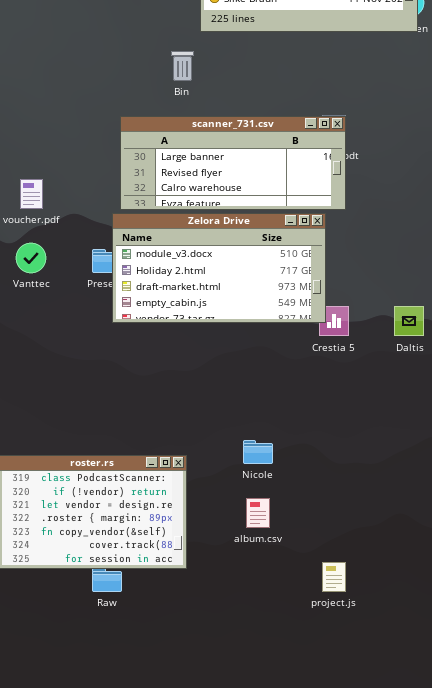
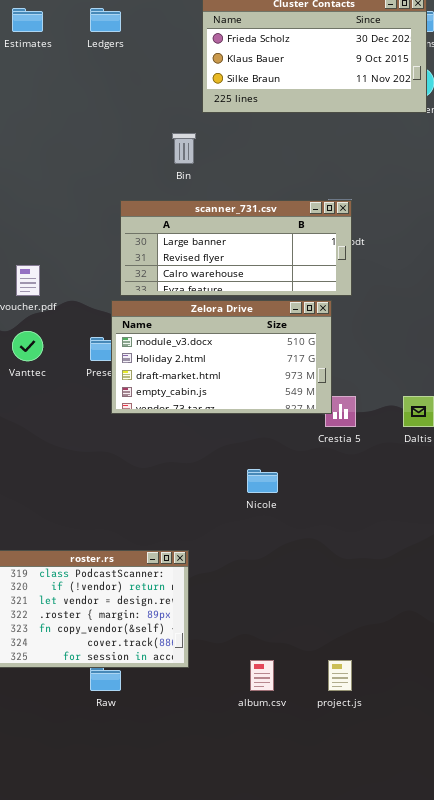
Nicole: [243,440,273,464] -> [247,469,278,493], moved
album.csv: [246,498,270,528] -> [250,660,274,691], moved

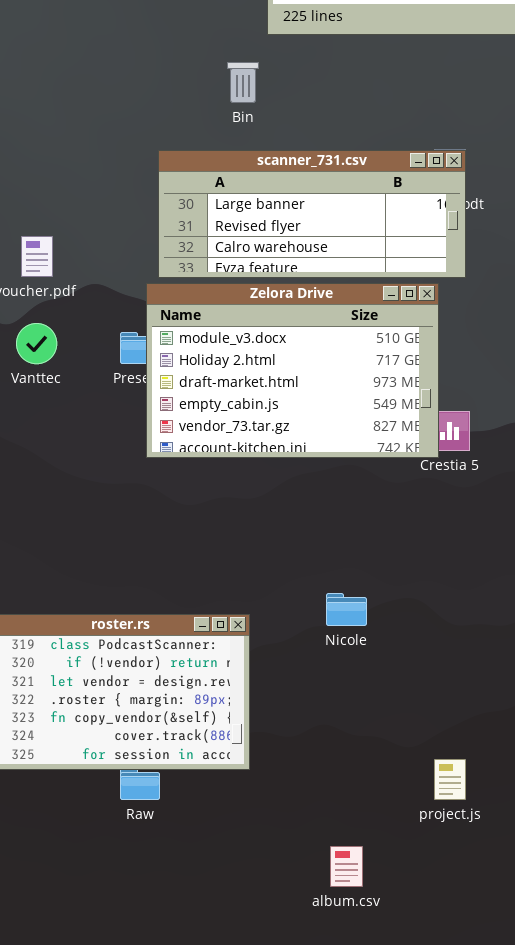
Zelora Drive: [111,300,332,414] -> [146,283,439,458], resized
Nicole: [247,469,278,493] -> [326,593,367,626], moved
album.csv: [250,660,274,691] -> [330,846,363,887], moved

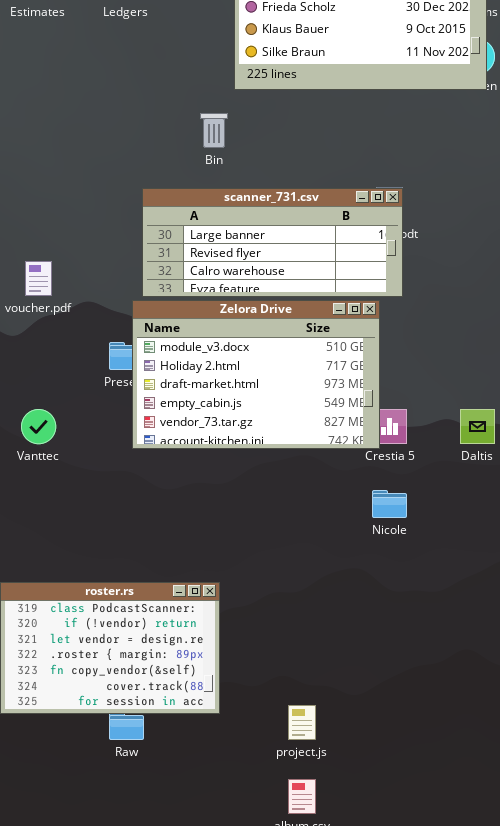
Vanttec: [16,323,57,364] -> [21,409,56,444], moved
Nicole: [326,593,367,626] -> [372,490,407,518], moved
project.js: [434,759,466,800] -> [288,705,316,740], moved

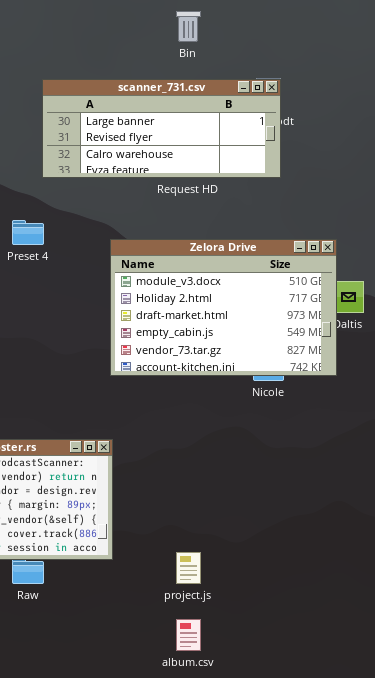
Bin: [200,113,228,148] -> [176,11,201,42], moved
Zelora Drive: [132,300,380,449] -> [110,239,337,376], moved

